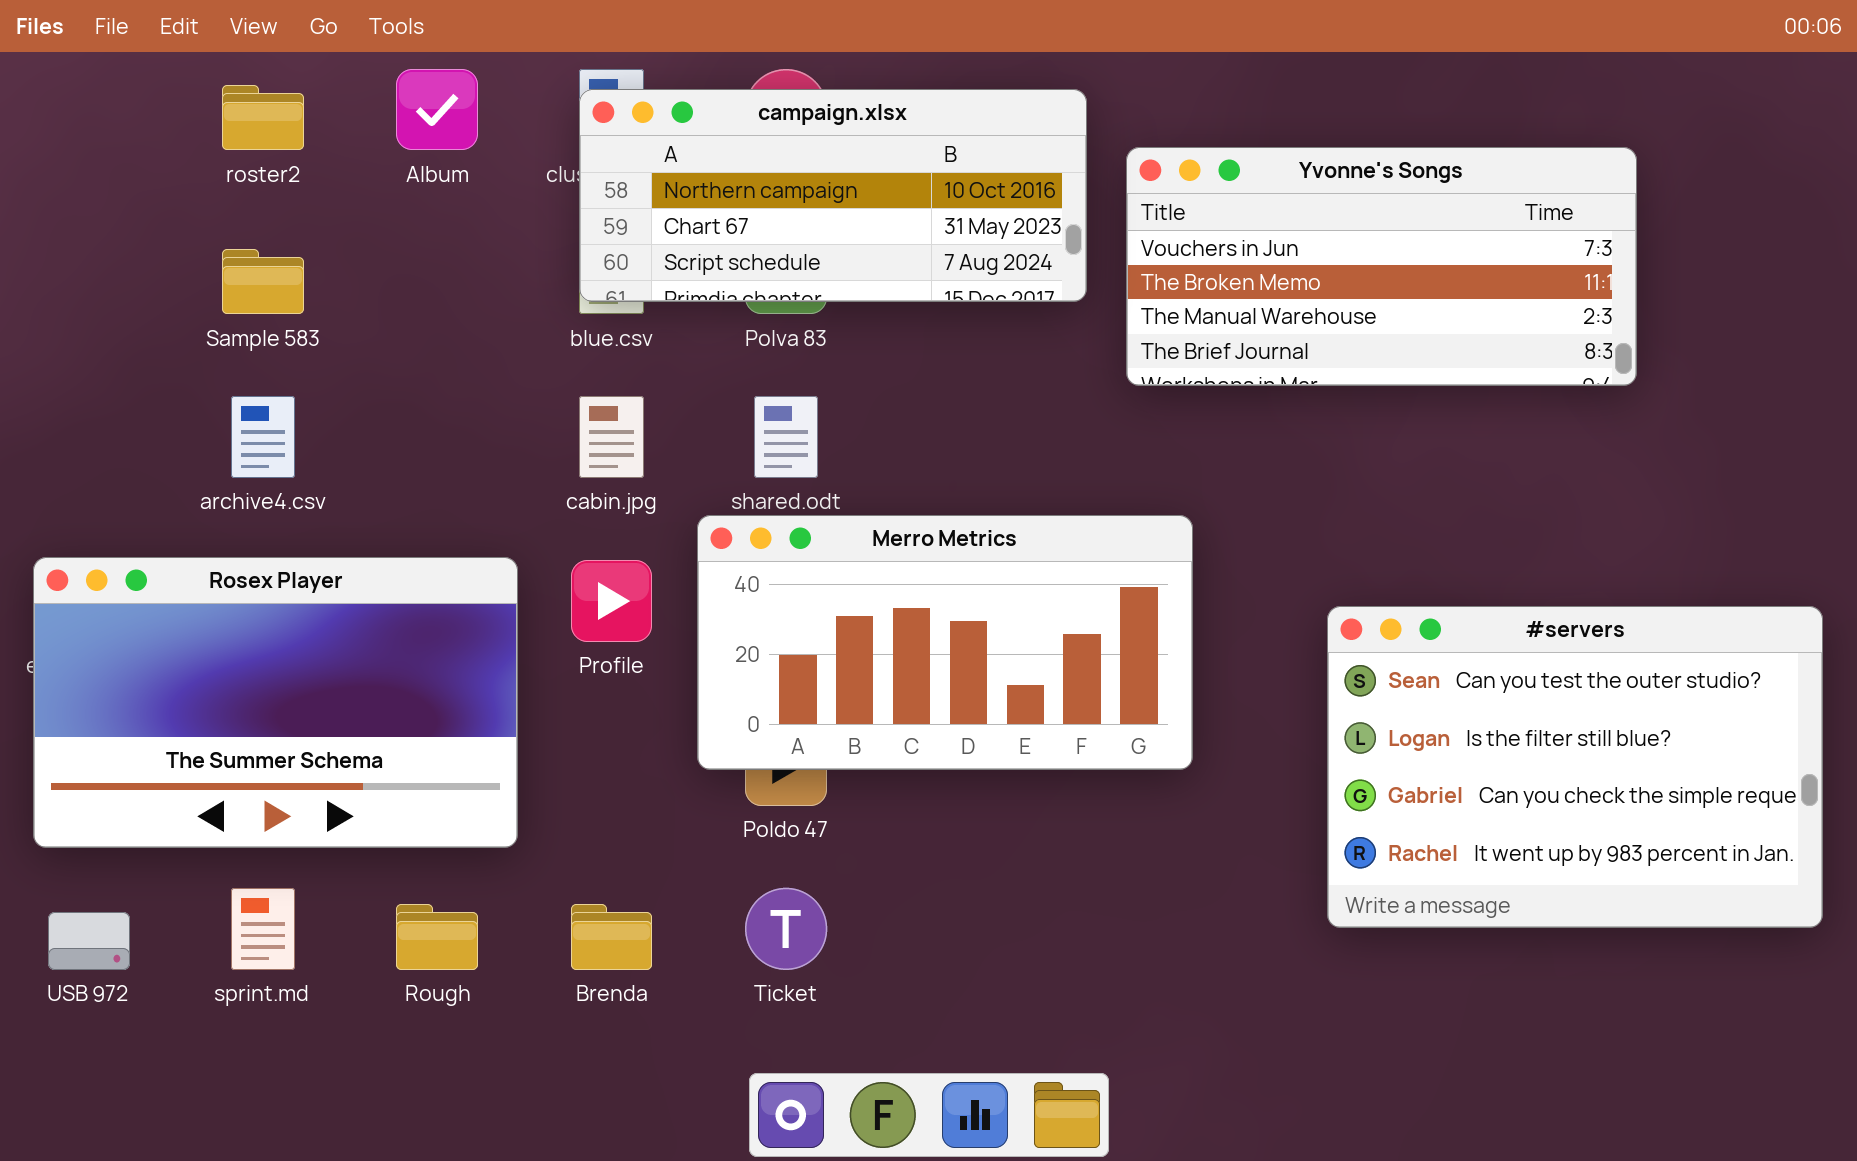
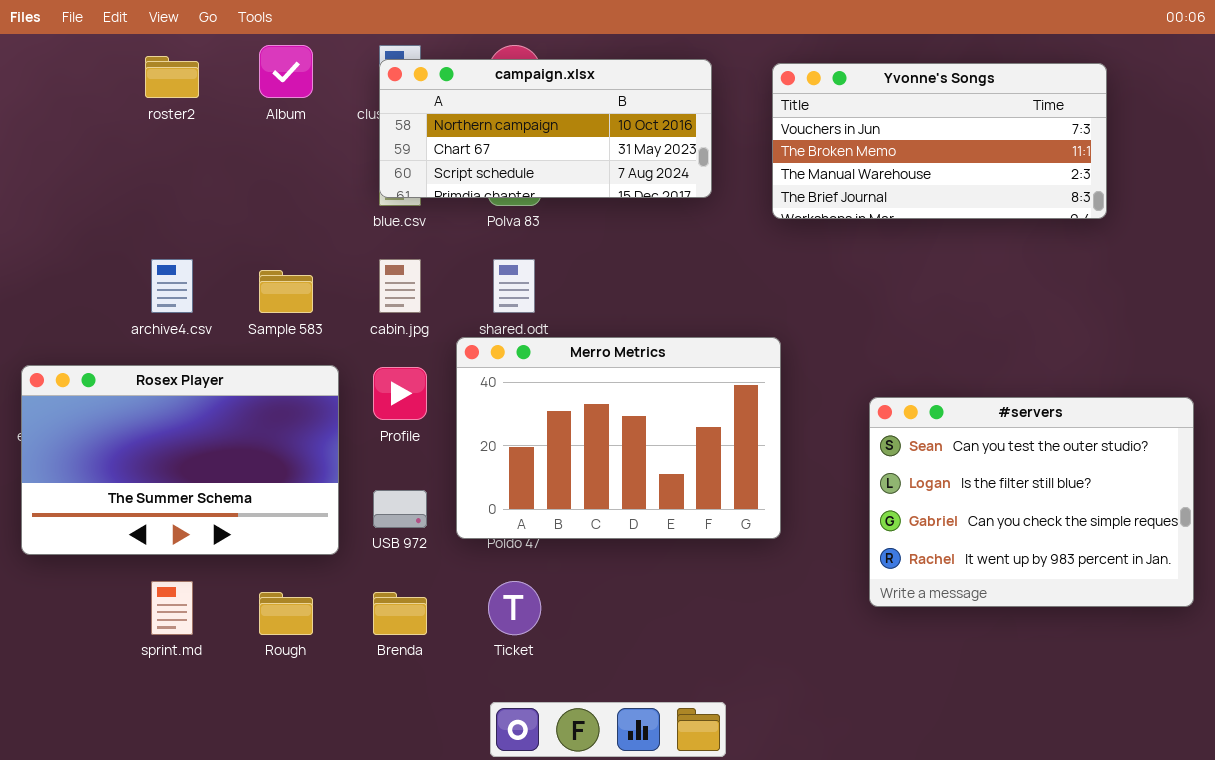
Yvonne's Songs: [1126,147,1637,386] -> [772,63,1107,219], moved
Sample 583: [222,249,304,314] -> [259,270,313,313], moved
Merro Metrics: [697,515,1193,770] -> [456,337,781,539], resized
USB 972: [48,912,130,970] -> [373,490,427,528], moved

